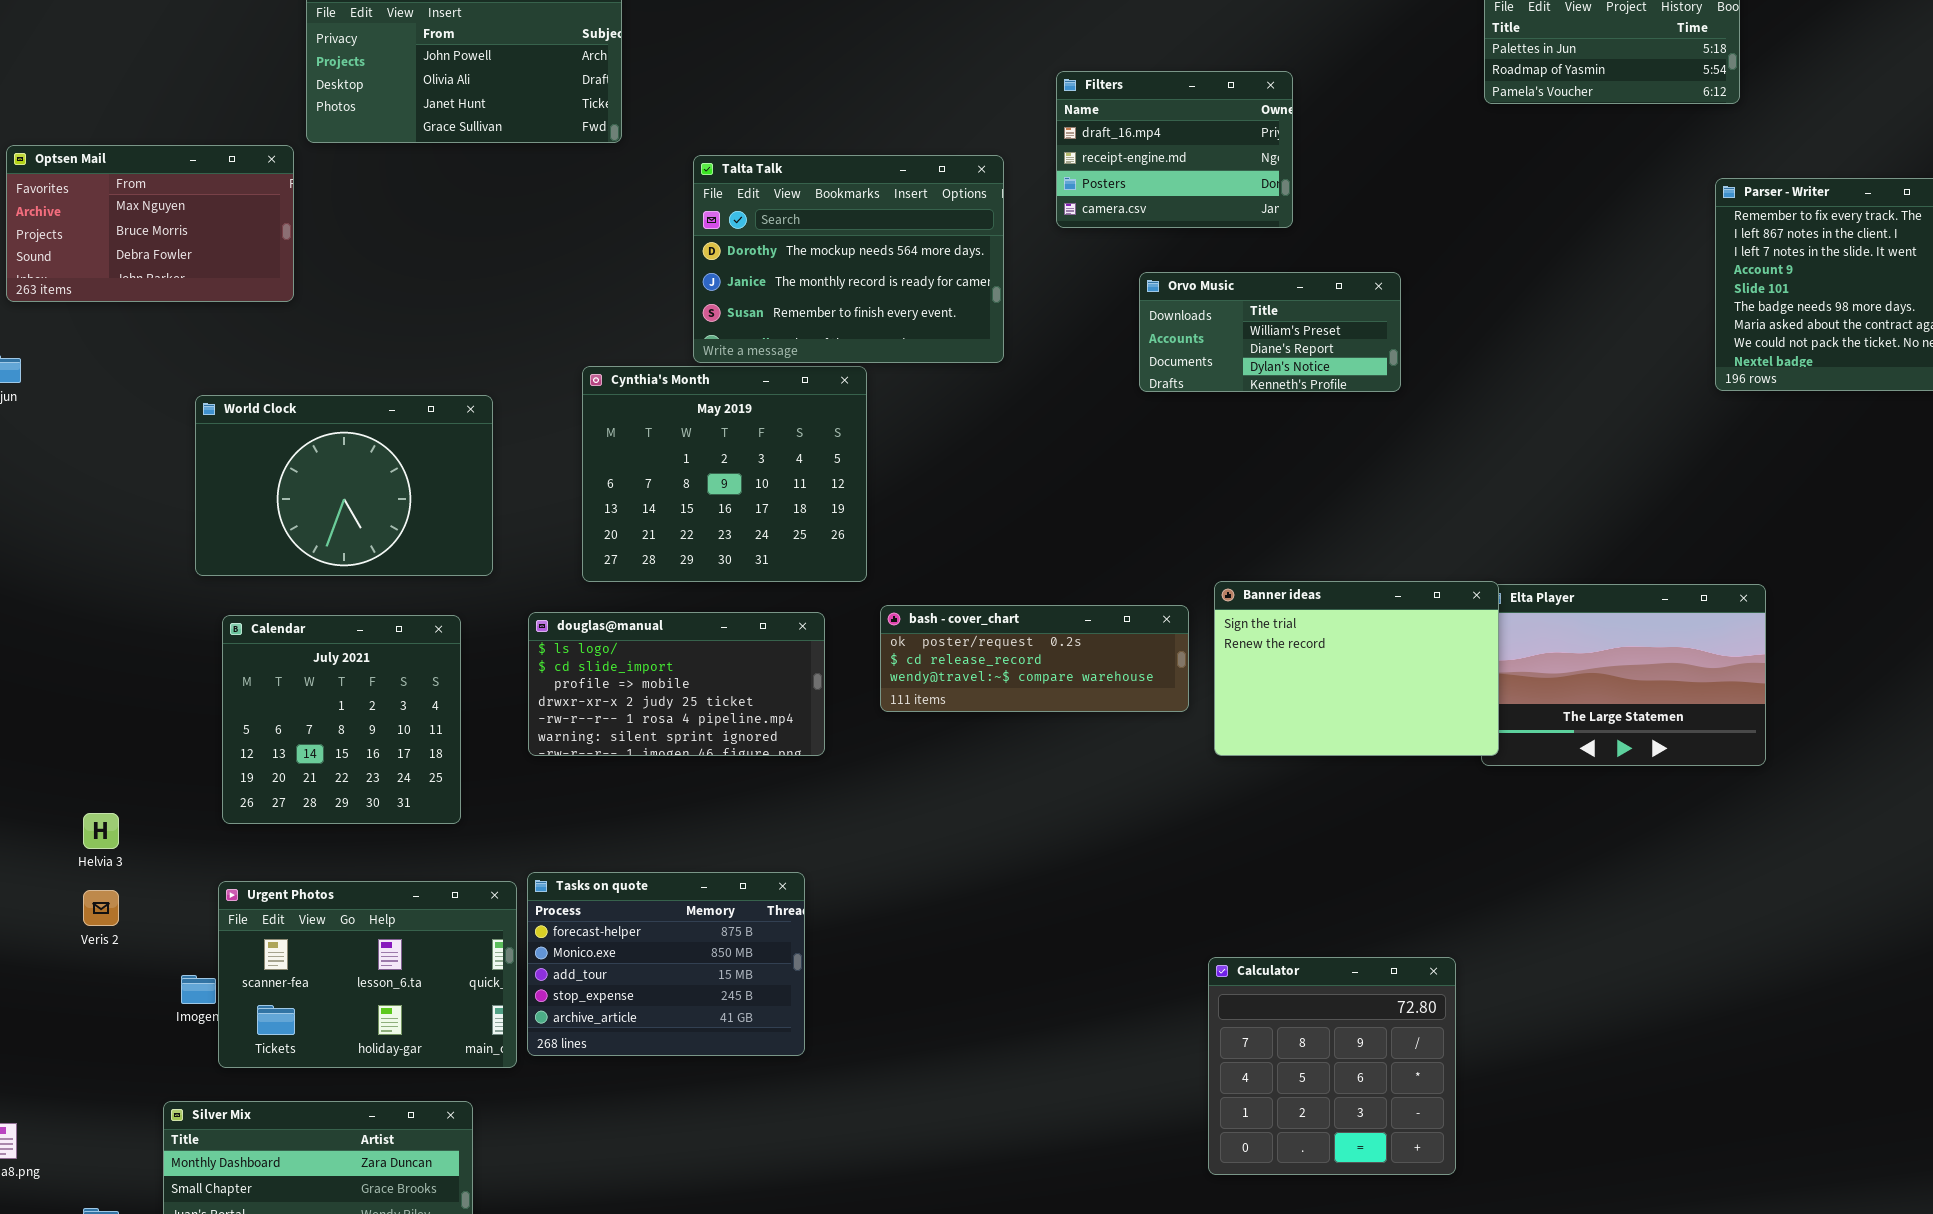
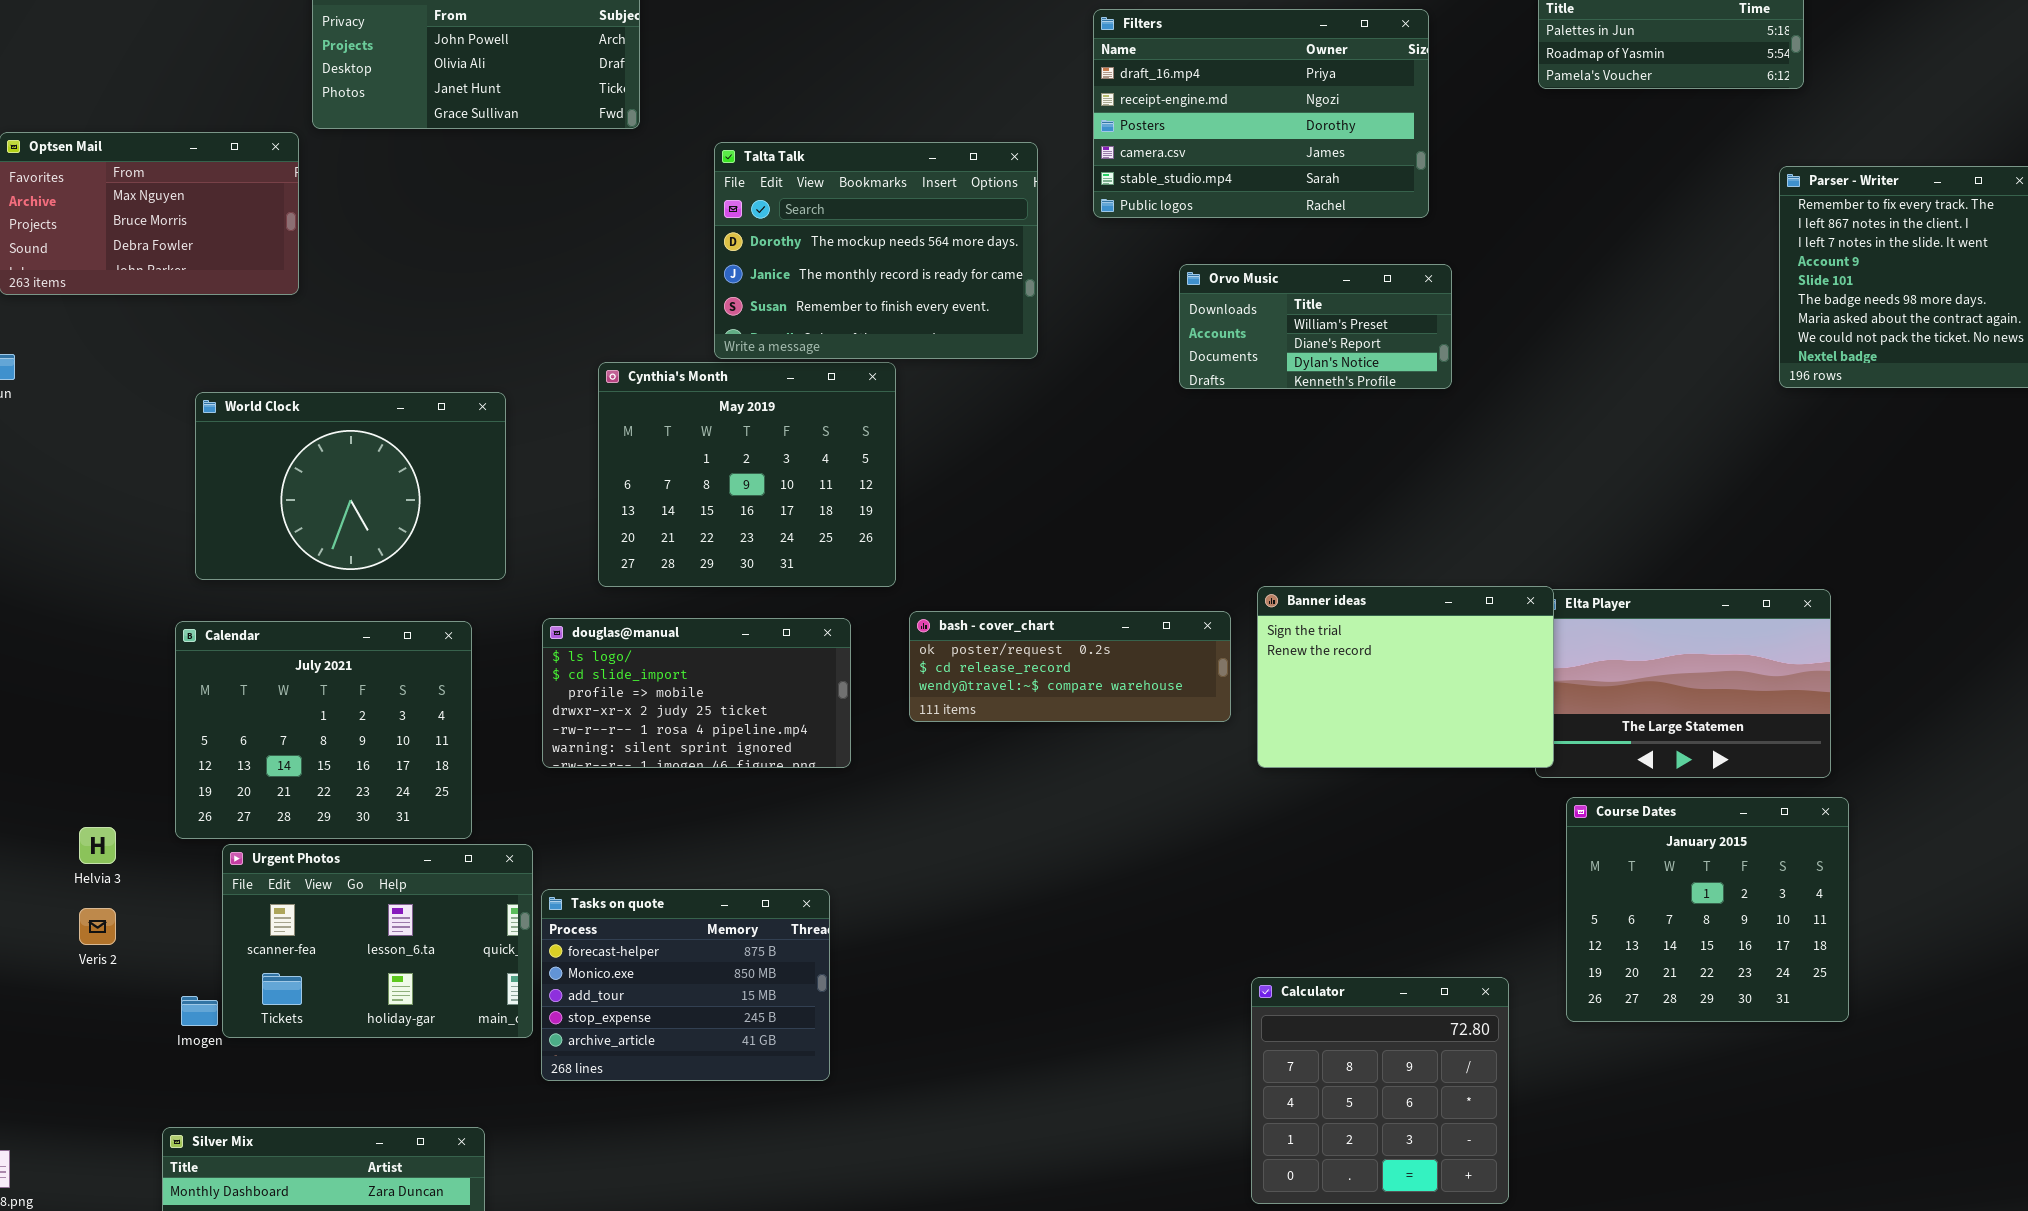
Filters: [1056,71,1293,228] -> [1093,9,1429,218], resized
Calendar: [222,615,461,824] -> [175,621,472,839], resized
Course Dates: none -> [1566,797,1849,1022], opened
Urgent Photos: [218,881,517,1068] -> [222,844,533,1038], moved

